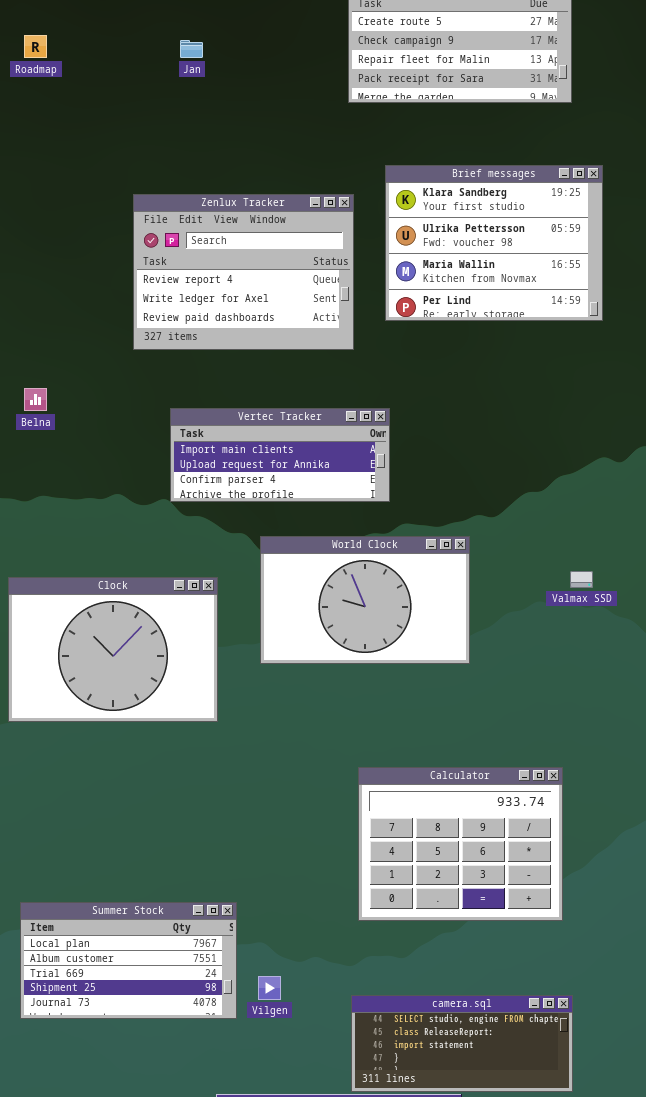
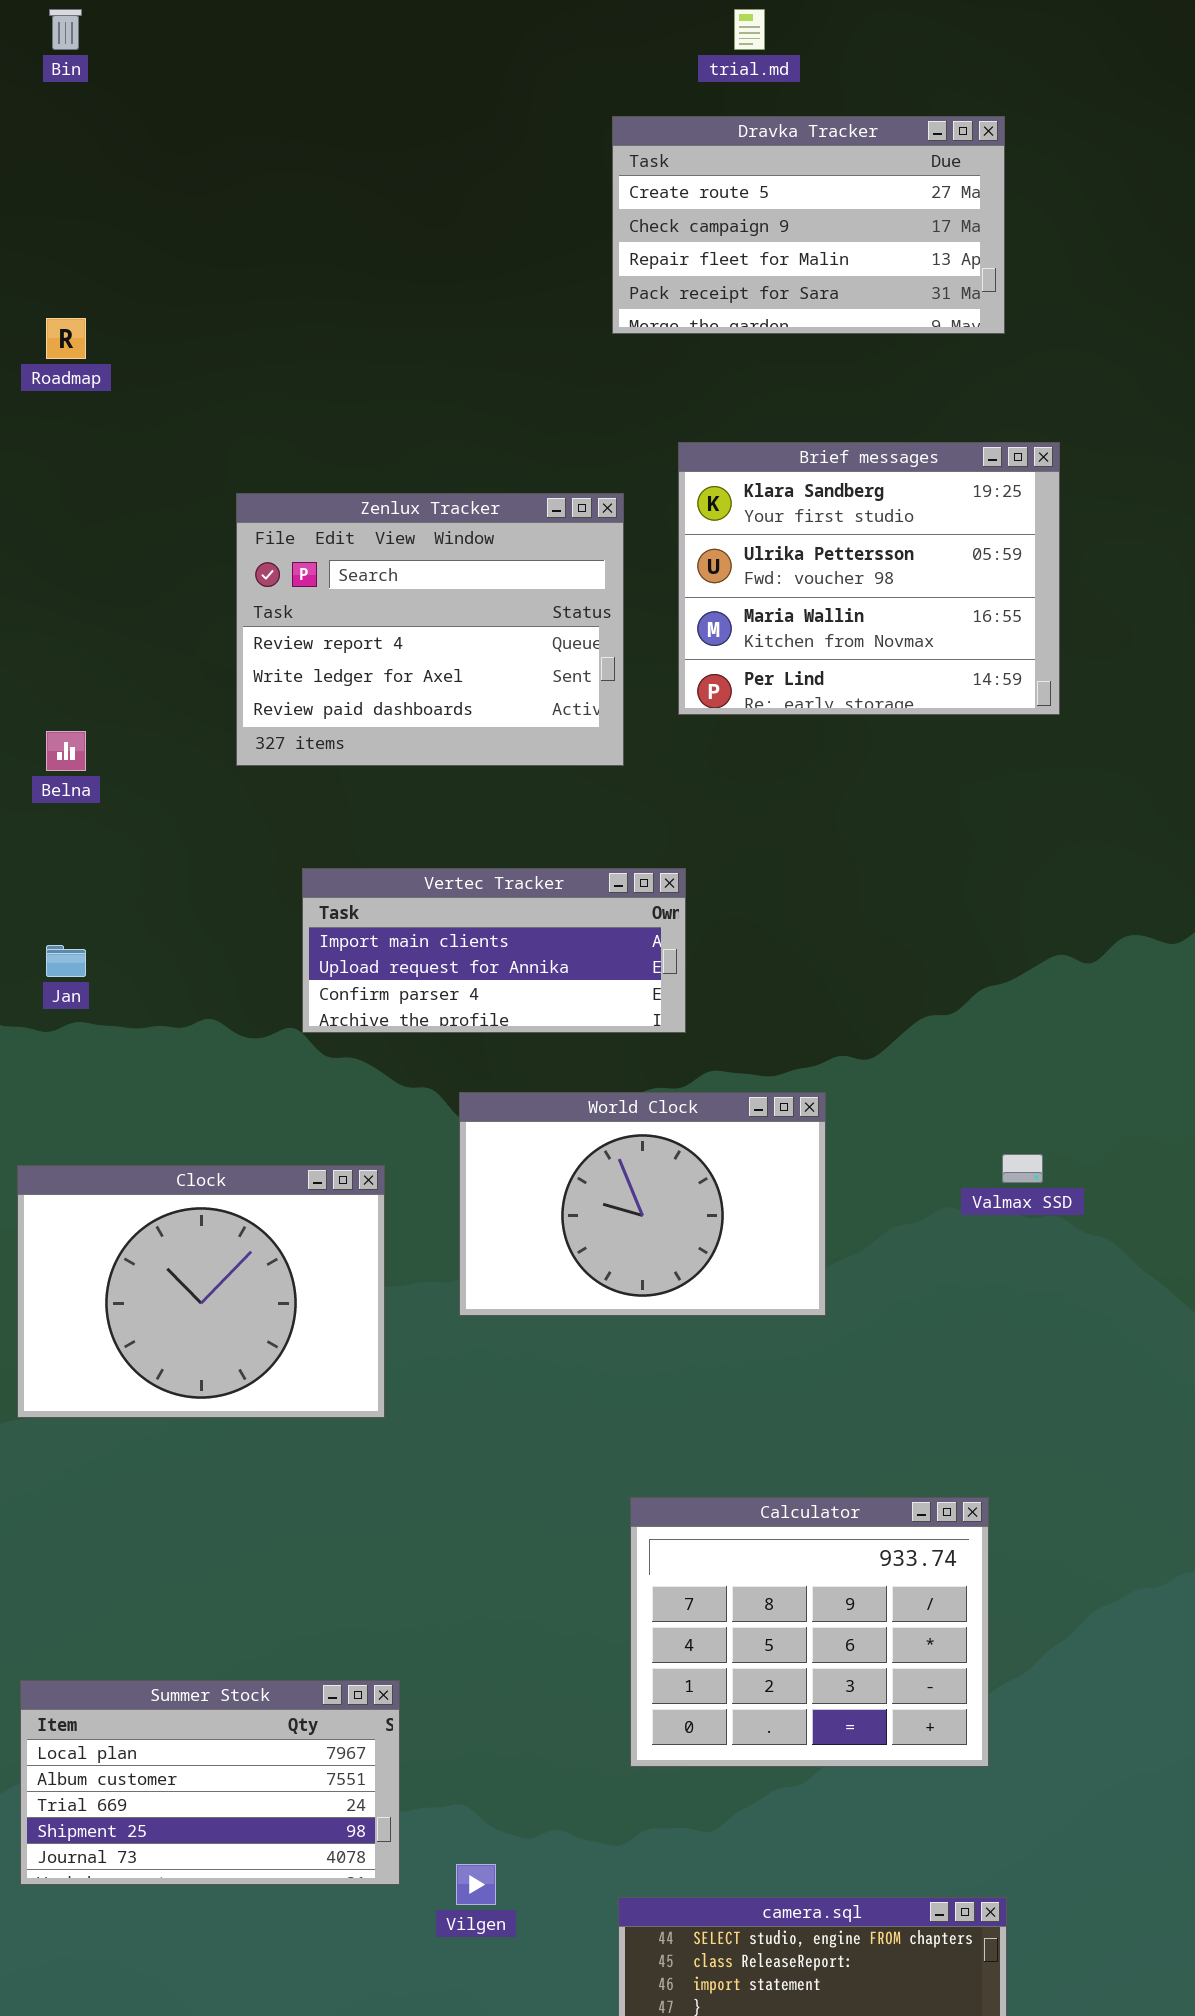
Roadmap: [24,35,47,58] -> [46,318,86,359], moved
Jan: [180,40,203,58] -> [46,945,86,977], moved
Belna: [24,388,47,411] -> [46,731,86,771], moved
Summer Stock: [20,902,237,1019] -> [20,1680,400,1885], moved

